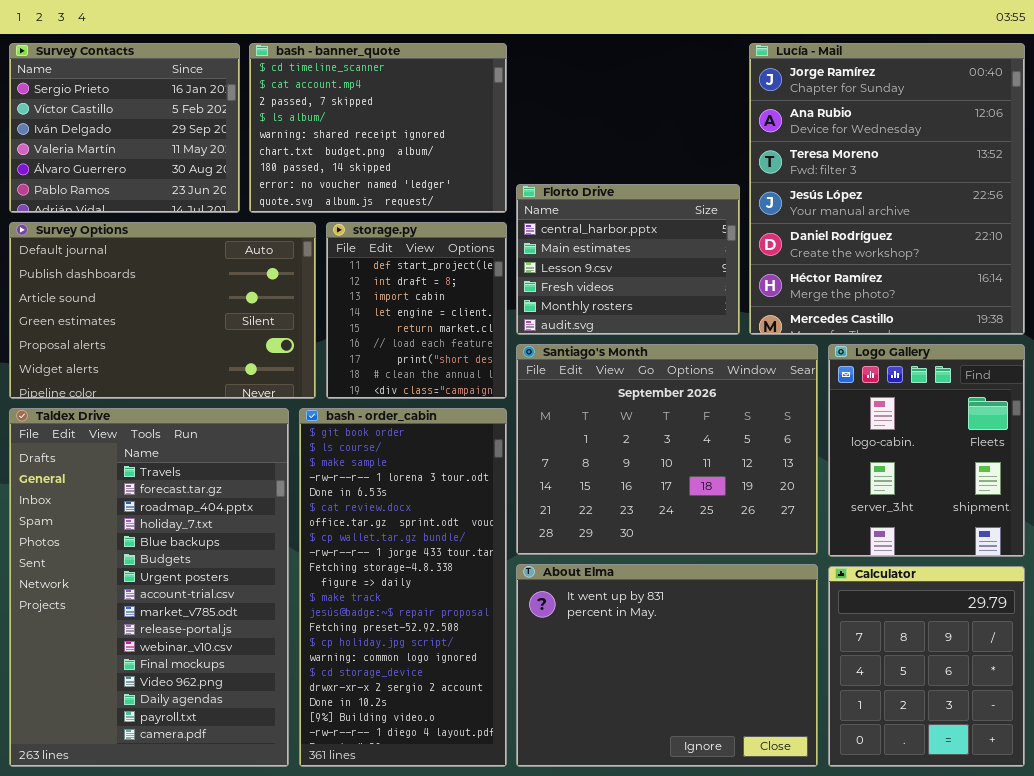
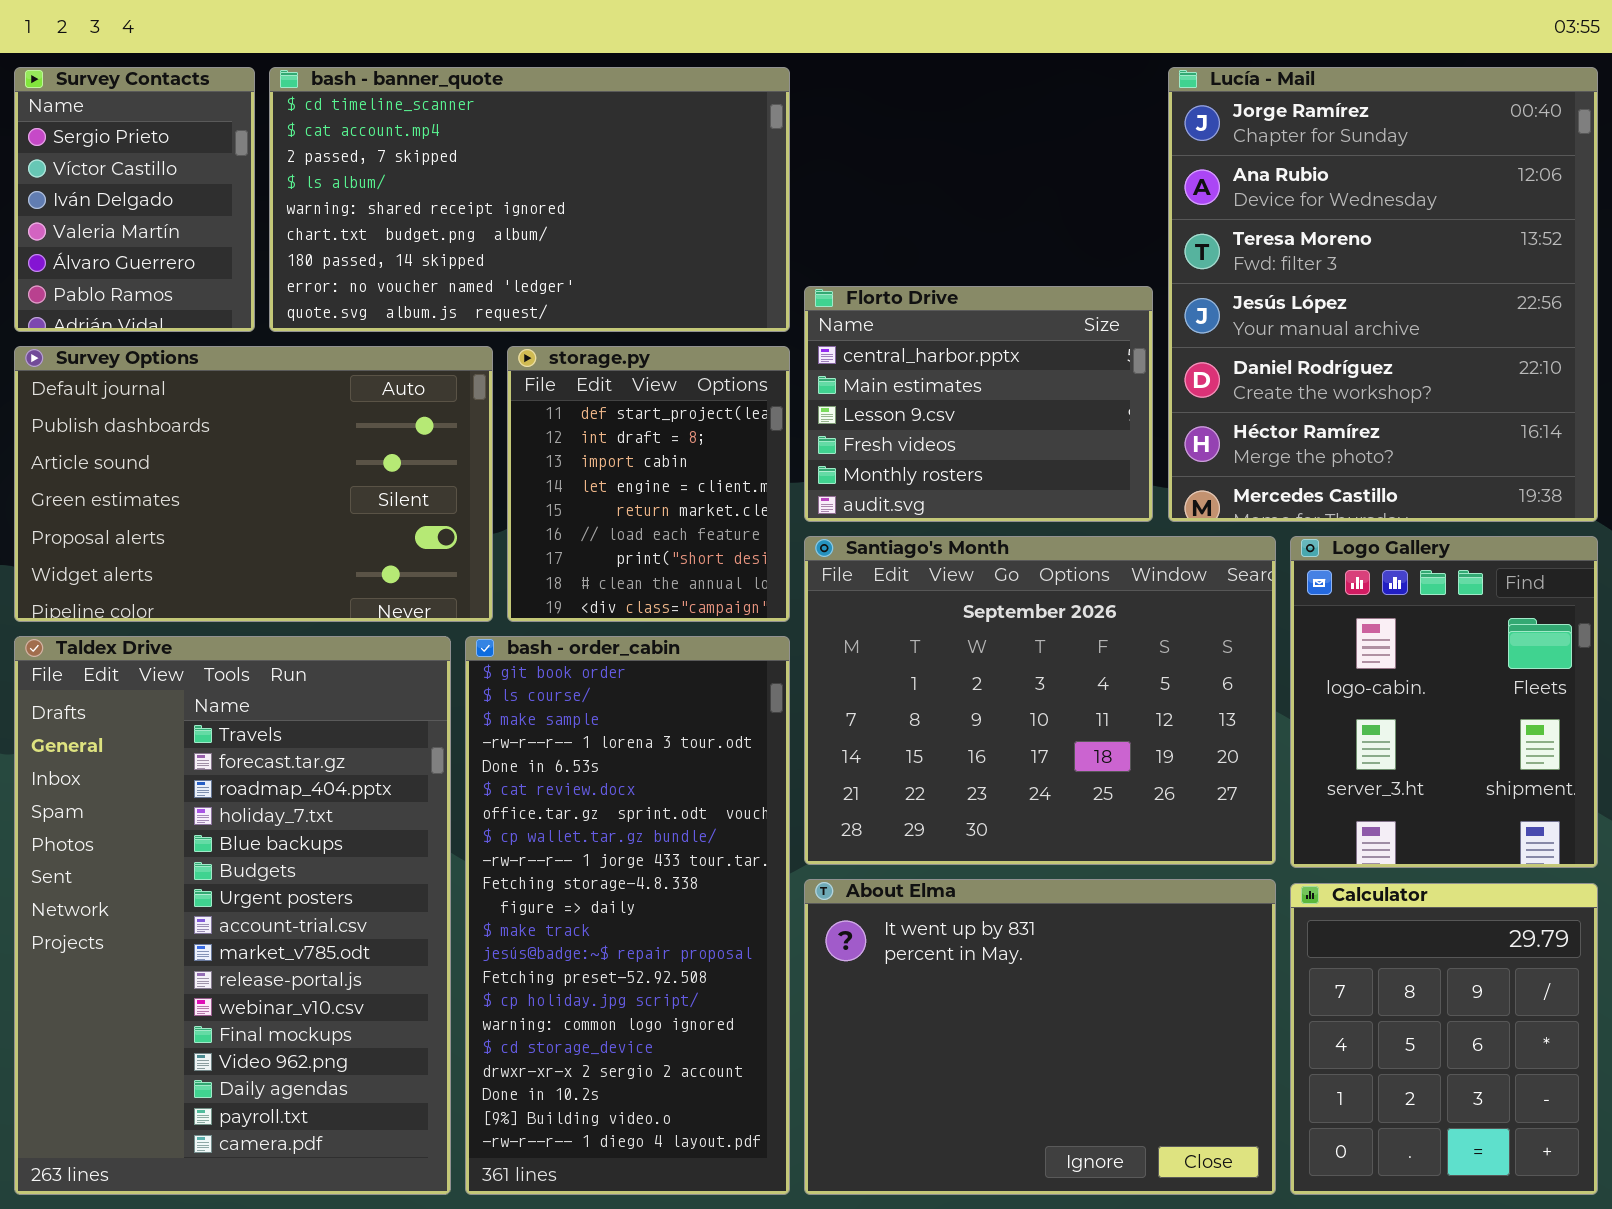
Survey Contacts: [9,43,240,213] -> [14,67,255,332], resized
bash - banner_quote: [249,43,507,213] -> [269,67,790,332], resized

